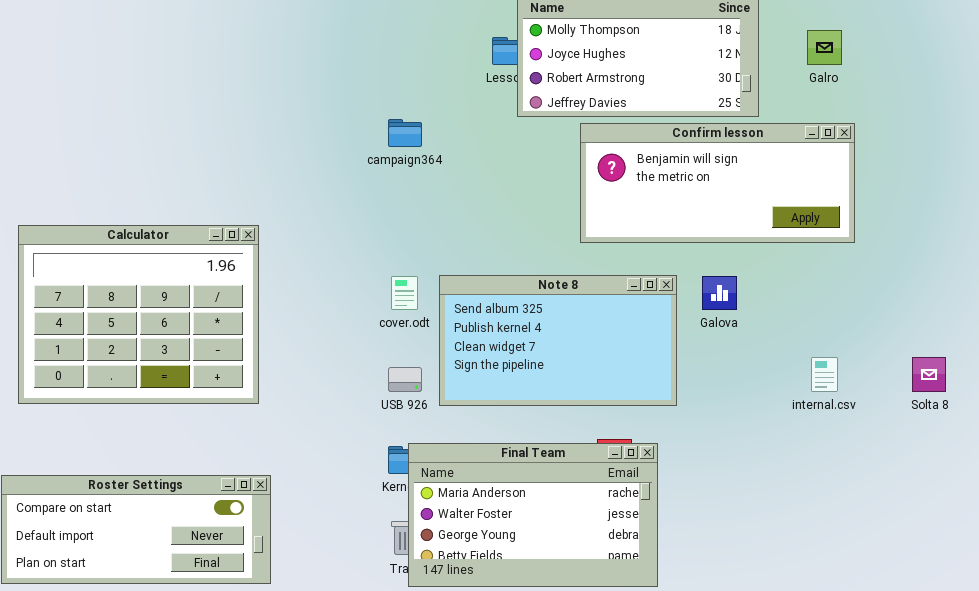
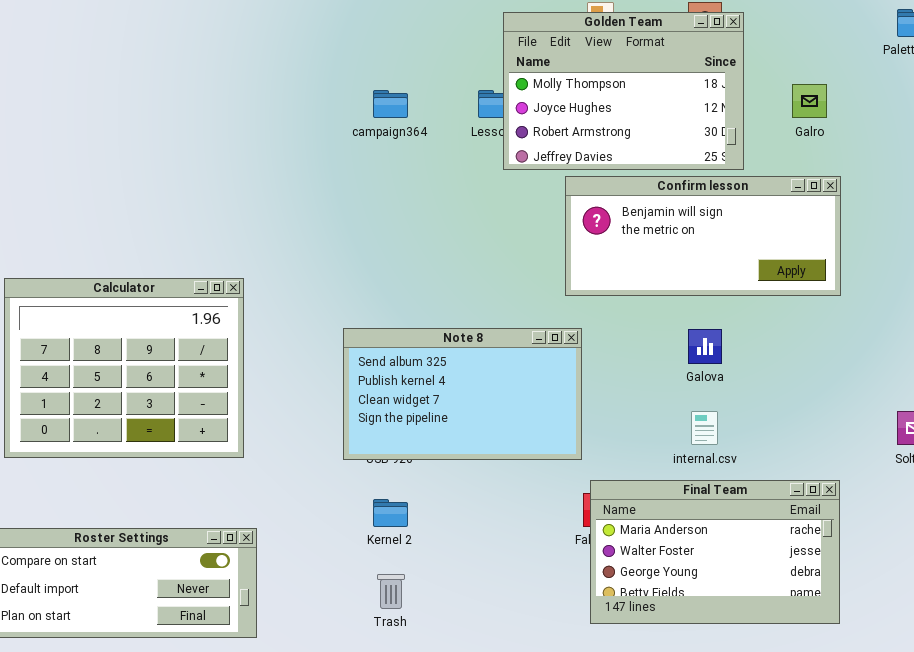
campaign364: [388,119,422,147] -> [373,90,408,118], moved
Note 8: [439,275,677,406] -> [343,328,582,460], moved
internal.csv: [811,357,838,392] -> [691,411,718,445], moved
Final Team: [408,443,658,587] -> [590,480,840,624], moved

